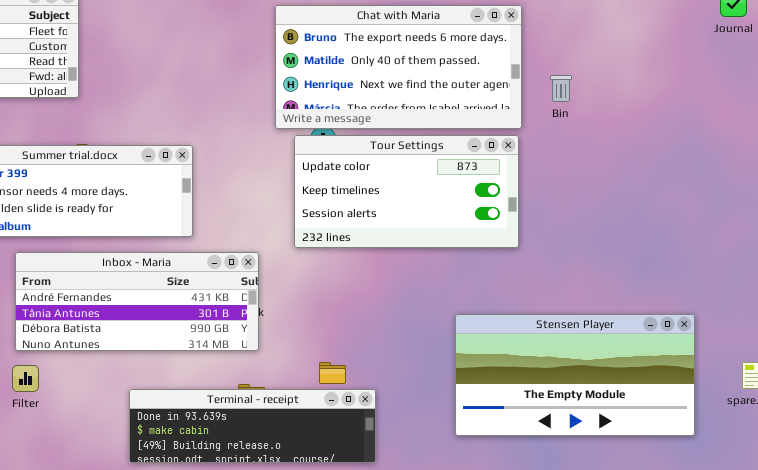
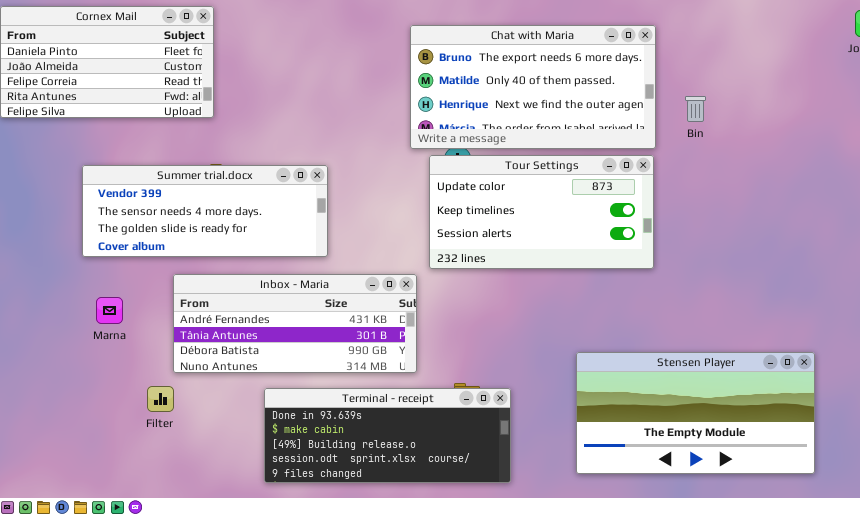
Inbox - Maria: [15,252,259,351] -> [173,274,417,373], moved
Stensen Player: [455,314,695,436] -> [576,352,815,474], moved
Terminal - receipt: [129,389,376,463] -> [264,388,511,483], resized

